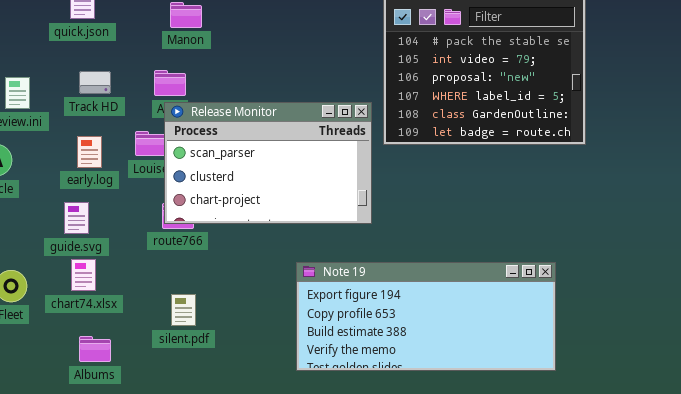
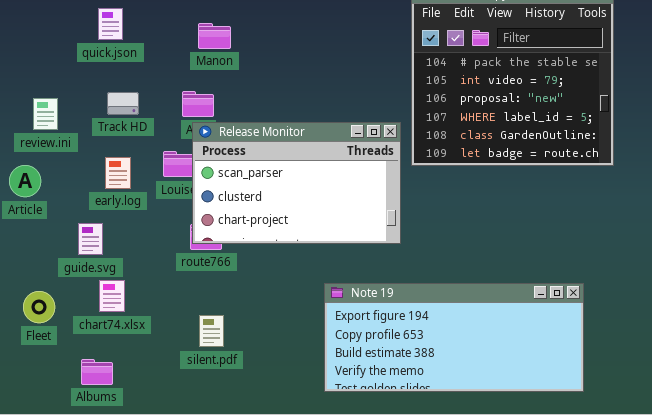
guide.svg: [64,202,89,234] -> [78,223,103,255], moved
Albums: [79,336,111,362] -> [81,359,113,385], moved

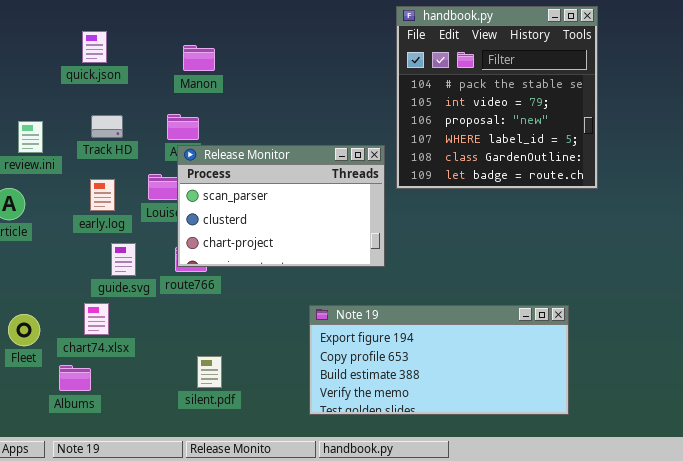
guide.svg: [78,223,103,255] -> [111,243,136,276], moved
silent.pdf: [199,315,224,347] -> [197,356,222,388], moved
Albums: [81,359,113,385] -> [59,365,91,391], moved

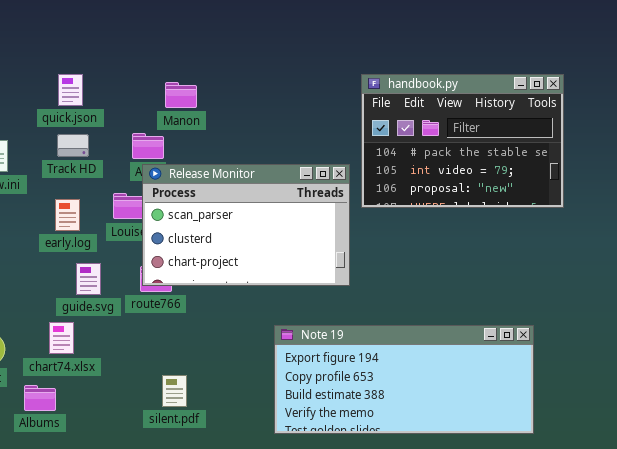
handbook.py: [396,6,598,189] -> [361,74,564,208], resized
quick.json: [82,31,107,63] -> [58,74,83,106], moved
Manon: [183,45,215,71] -> [165,82,197,108], moved

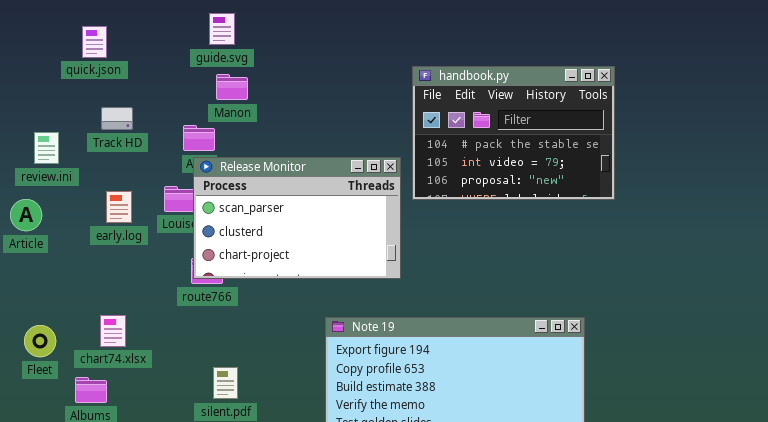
quick.json: [58,74,83,106] -> [82,26,107,58], moved
Track HD: [57,134,89,157] -> [101,107,133,130], moved
guide.svg: [76,263,101,295] -> [209,13,235,45], moved

